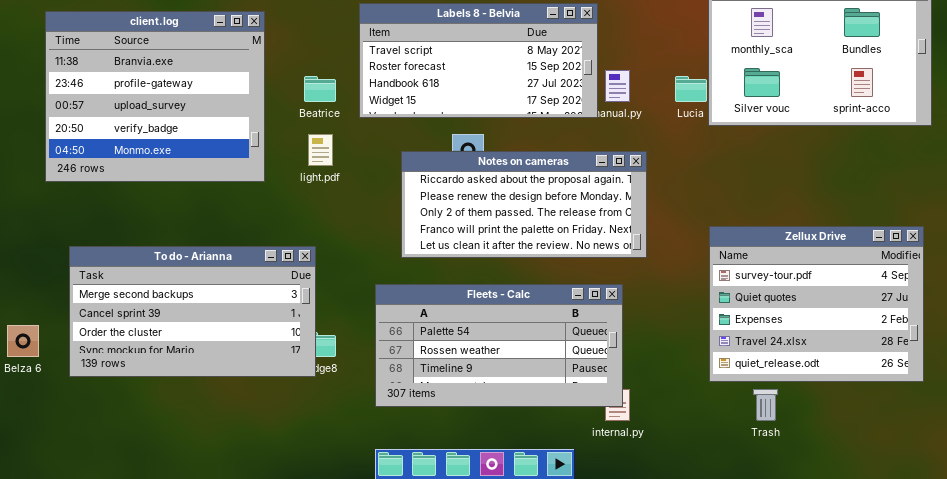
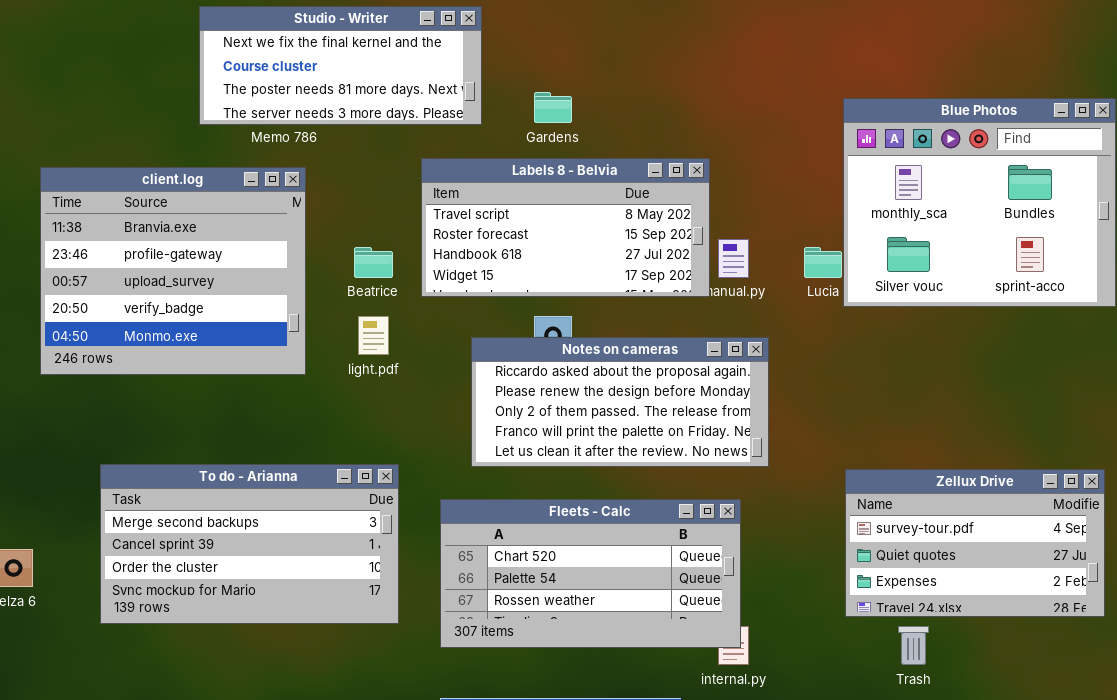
Zellux Drive: [709,226,924,382] -> [845,469,1105,617], resized
To do - Arianna: [69,246,316,377] -> [100,464,399,624], moved
Fleets - Calc: [375,284,623,407] -> [440,499,741,648], scrolled up 1 row

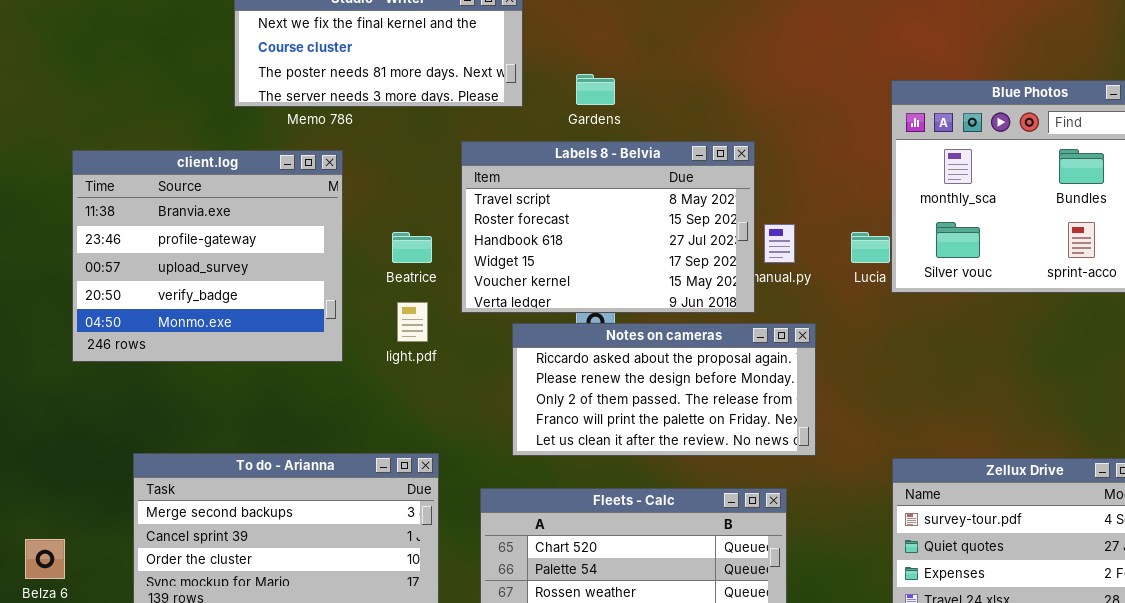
Labels 8 - Belvia: [421,158,710,297] -> [461,141,755,313], resized

